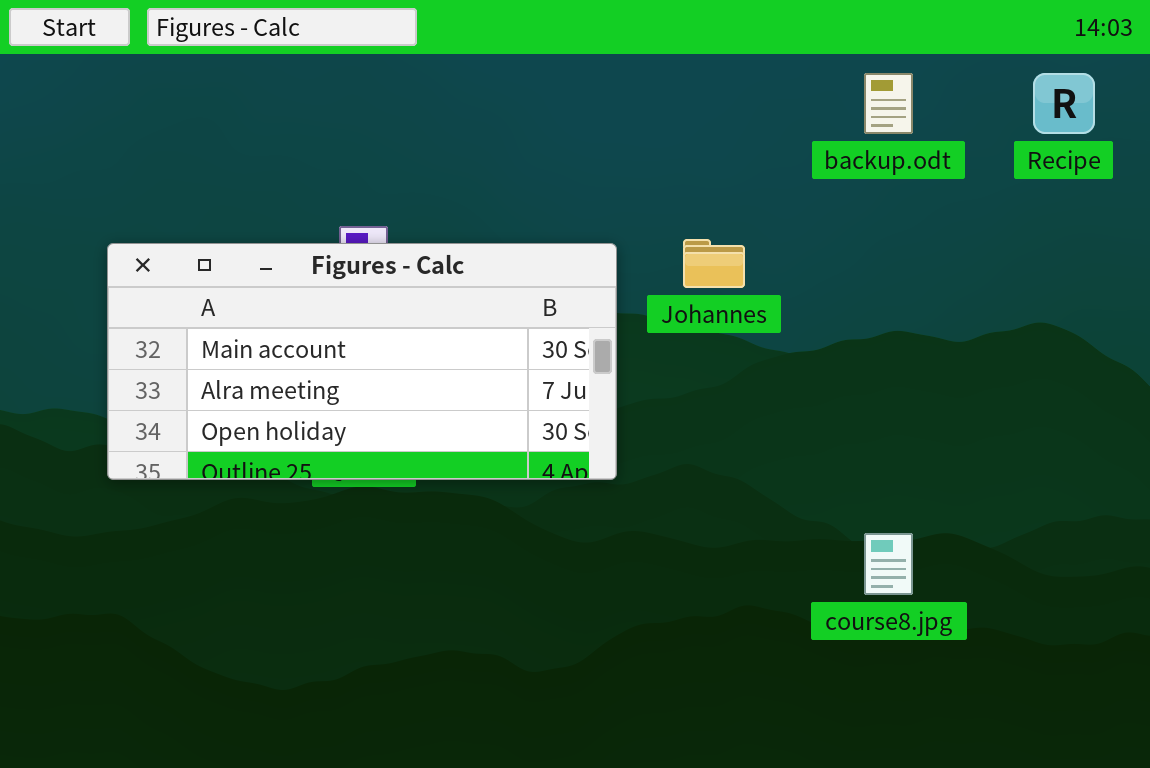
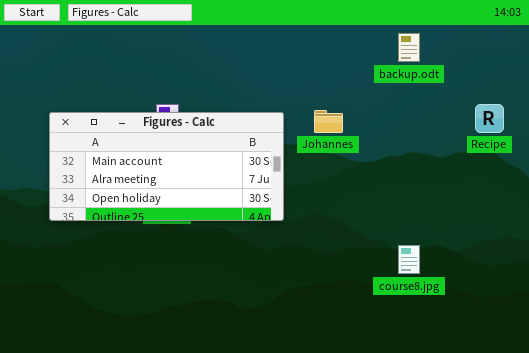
Recipe: [1033,73,1095,134] -> [475,104,504,133], moved

